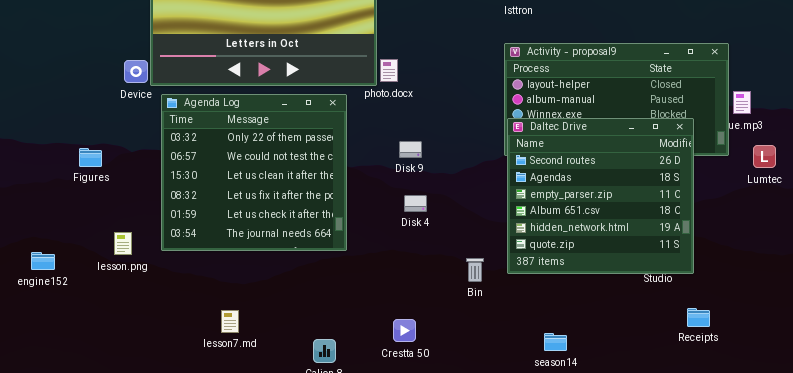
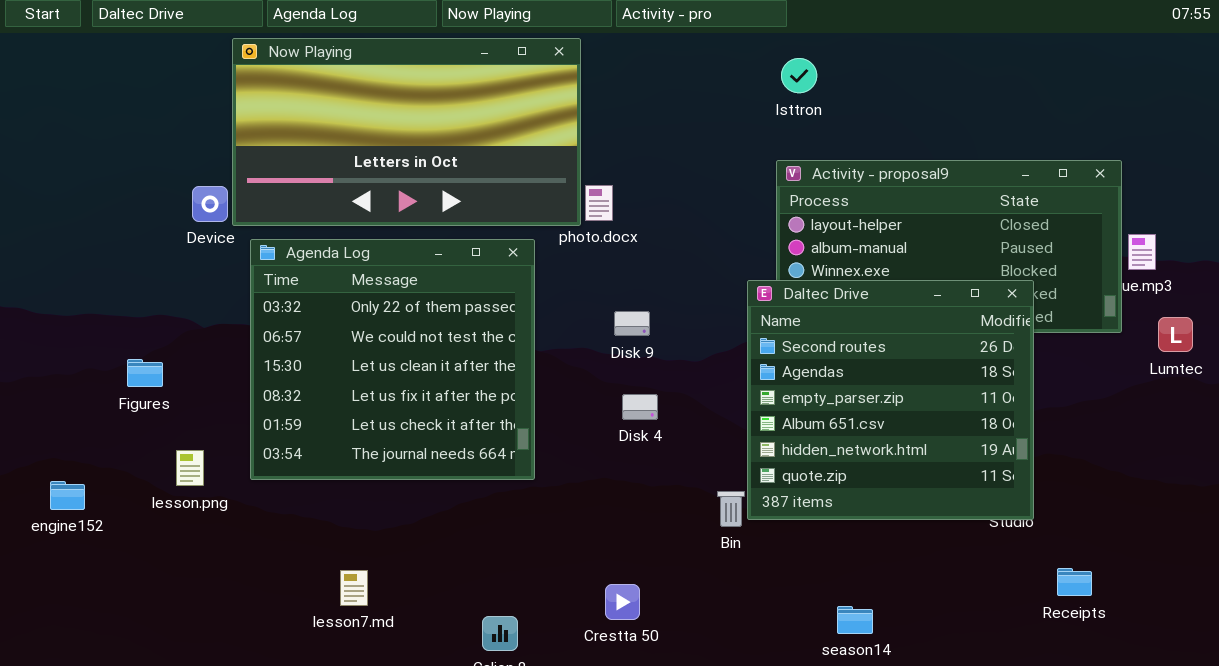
Daltec Drive: [507,118,694,274] -> [747,280,1034,520], moved
Figures: [79,148,102,167] -> [127,359,163,387], moved

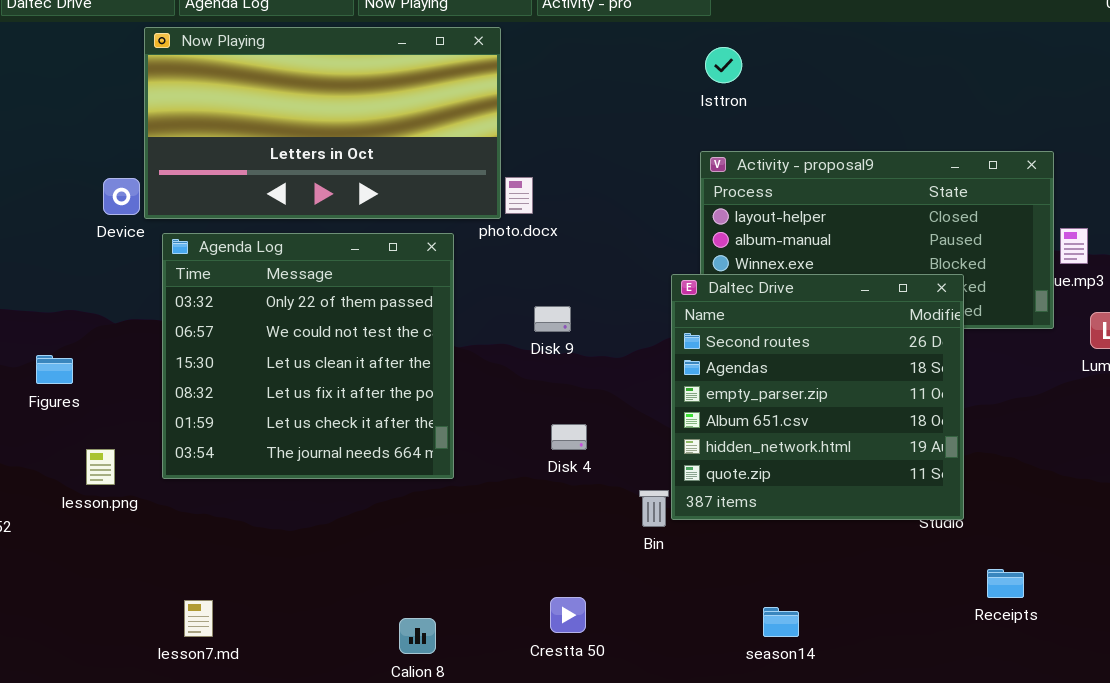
Disk 4: [622,394,658,420] -> [551,424,587,450], moved
lesson7.md: [340,570,368,606] -> [184,600,213,637], moved
Crestta 50: [605,584,640,620] -> [550,597,586,633], moved

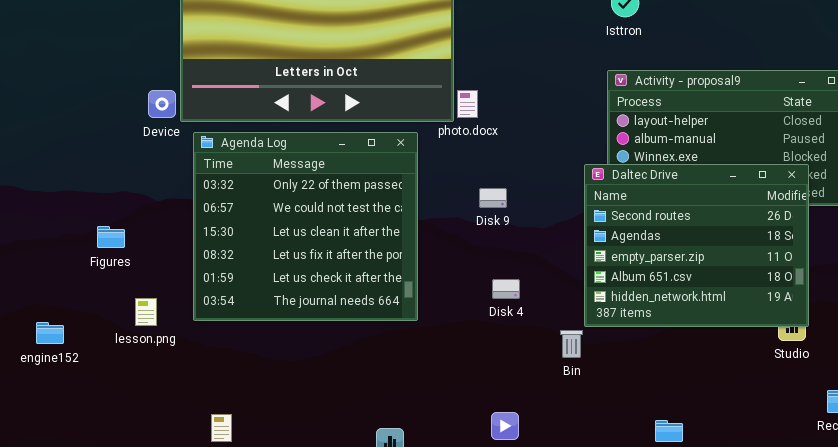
Daltec Drive: [671,274,964,520] -> [584,164,809,327], resized

